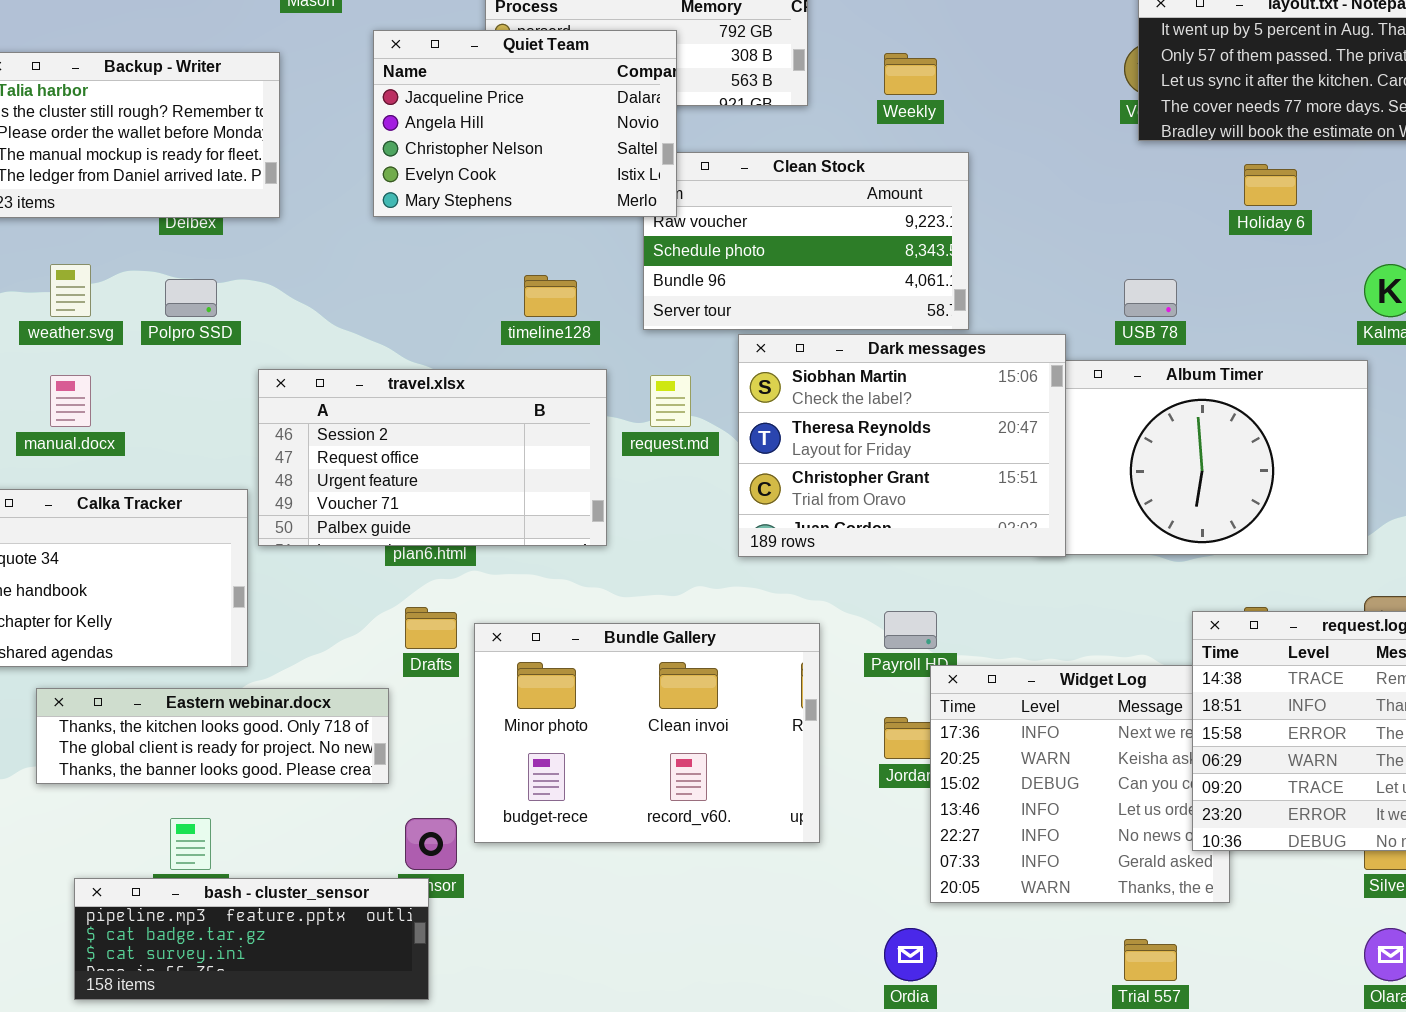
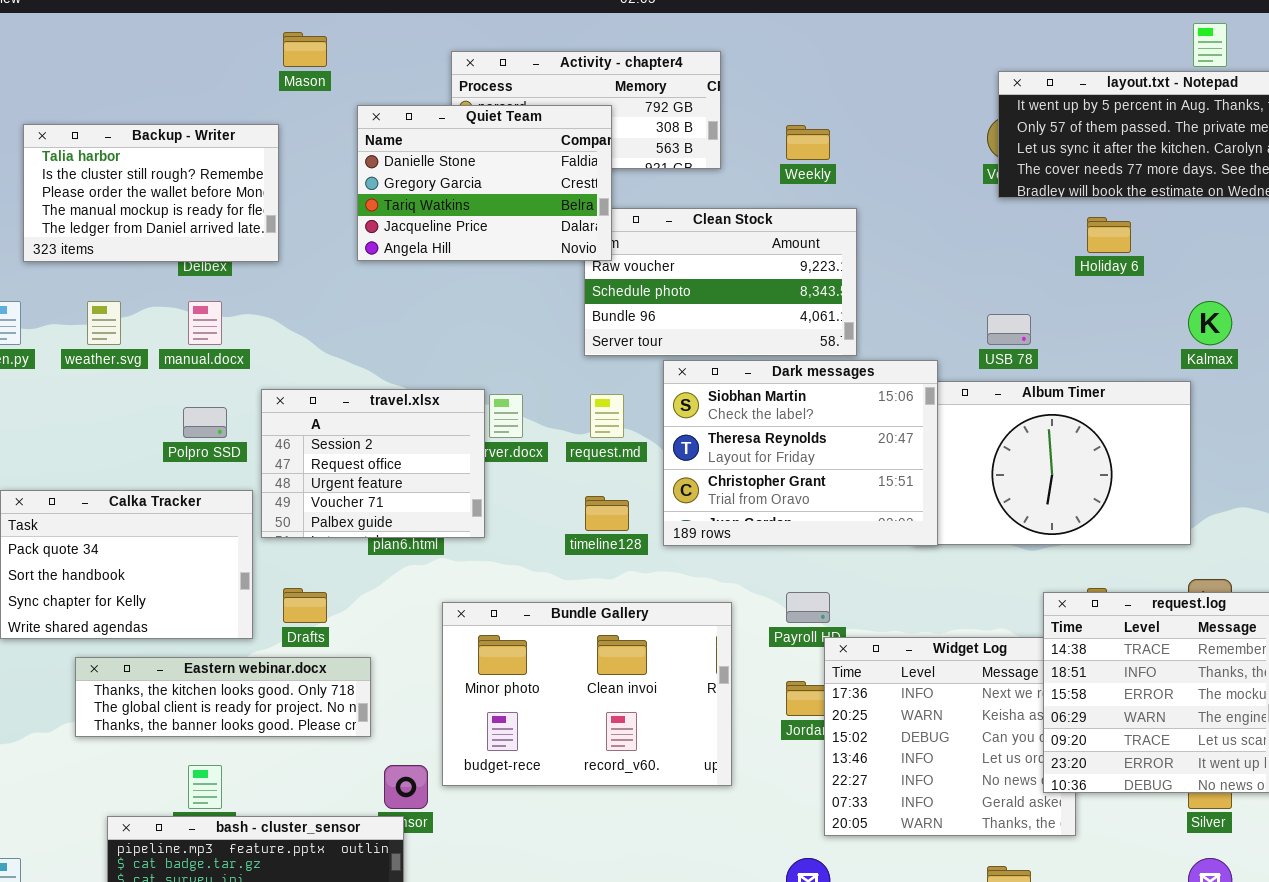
Quiet Team: [373,30,677,217] -> [357,105,612,261], scrolled up 3 rows
timeline128: [524,275,577,317] -> [585,496,629,531], moved
Polpro SSD: [165,279,217,317] -> [183,407,227,438], moved
travel.xlsx: [258,369,607,546] -> [261,389,485,538], resized
manual.docx: [50,375,91,427] -> [188,301,222,345], moved
Drafts: [405,607,457,649] -> [283,588,327,623], moved

